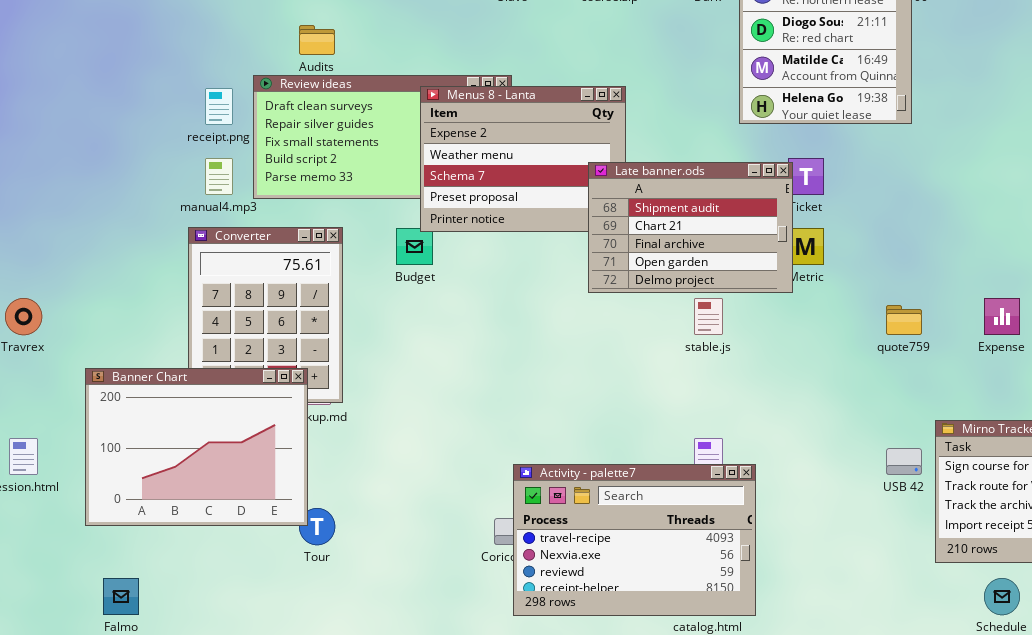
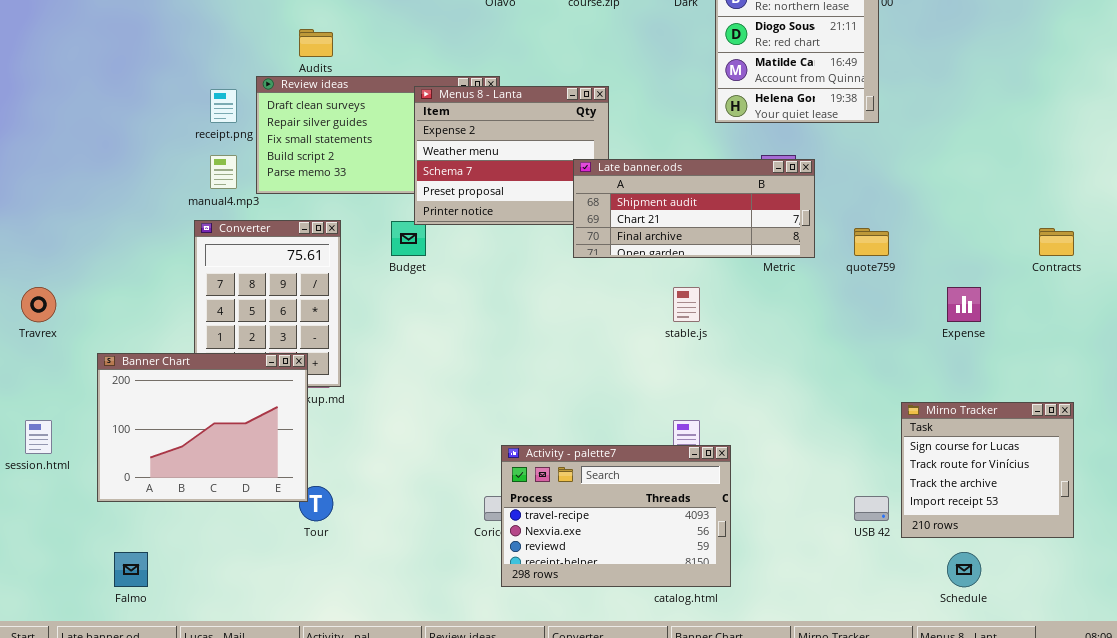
Late banner.ods: [588,162,793,293] -> [573,159,815,258], resized
quote759: [886,305,922,335] -> [854,228,889,256], moved
USB 42: [886,448,922,475] -> [854,496,889,521], moved

